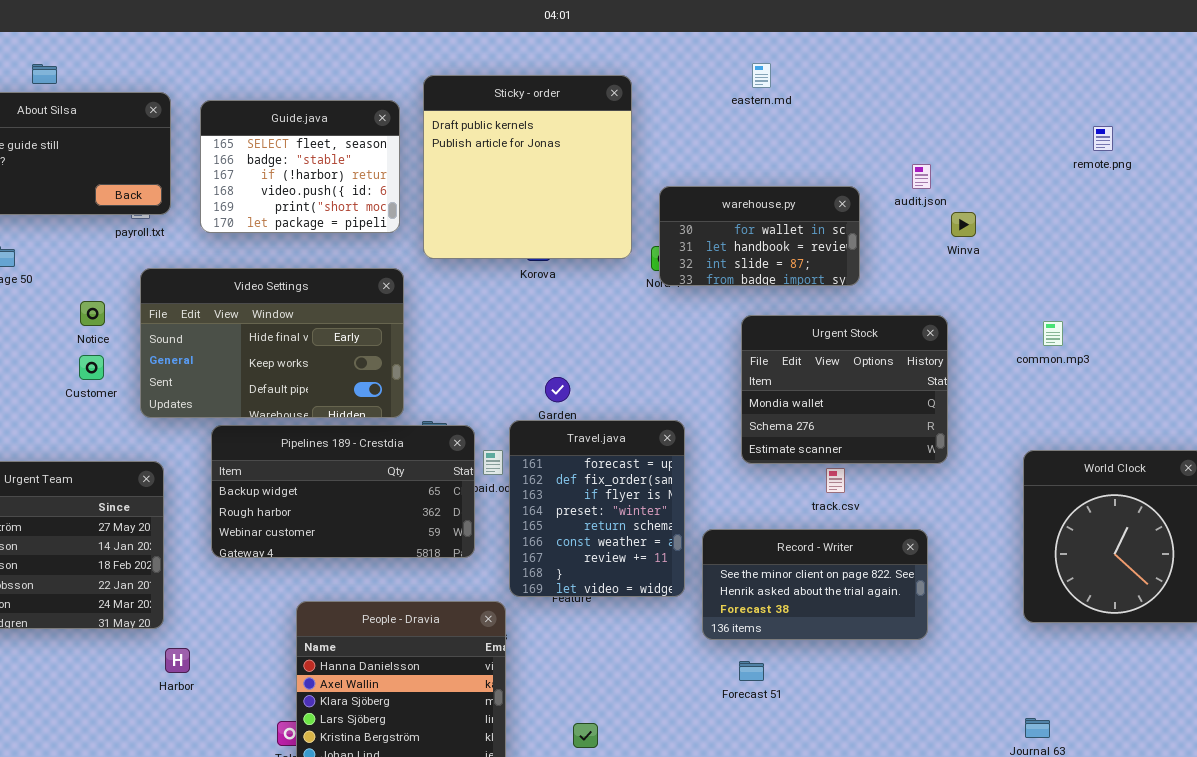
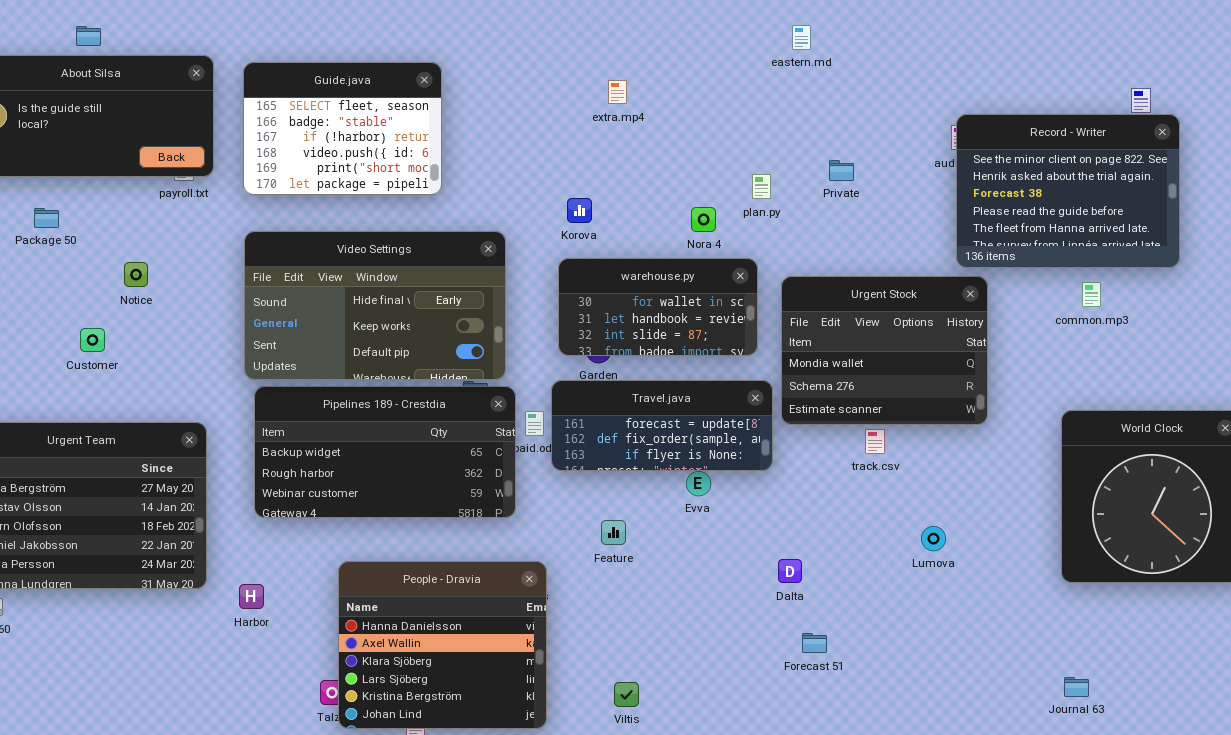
Sticky - order: [423,75,632,259] -> none, closed
warehouse.py: [659,186,860,286] -> [558,258,758,356], moved
Video Settings: [140,268,404,418] -> [244,231,506,380], moved
Customer: [79,355,104,380] -> [80,328,105,352], moved
Travel.java: [509,420,685,597] -> [551,380,773,471], resized
Record - Writer: [702,529,928,640] -> [956,114,1180,268], moved, resized
Harbor: [165,648,190,673] -> [239,584,264,609], moved
Forecast 51: [739,661,764,681] -> [802,633,827,653], moved

